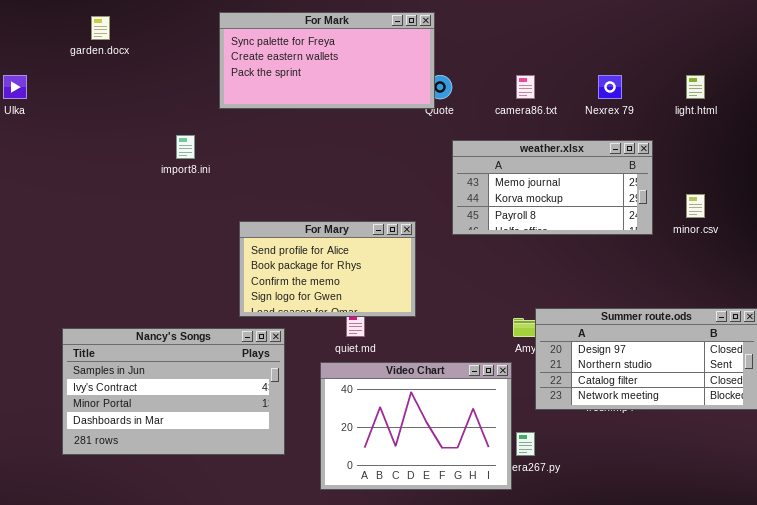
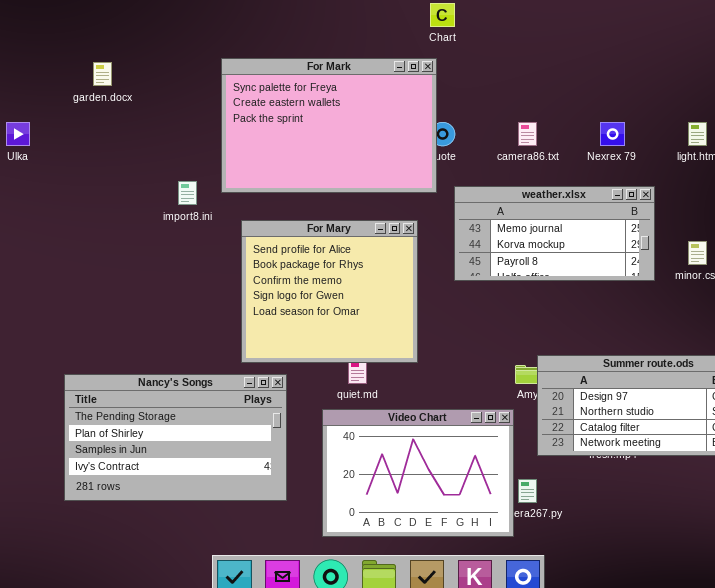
For Mark: [219,12,435,109] -> [221,58,437,193], resized
For Mary: [239,221,416,317] -> [241,220,418,363], resized
Nancy's Songs: [62,328,285,455] -> [64,374,287,501], scrolled up 2 rows

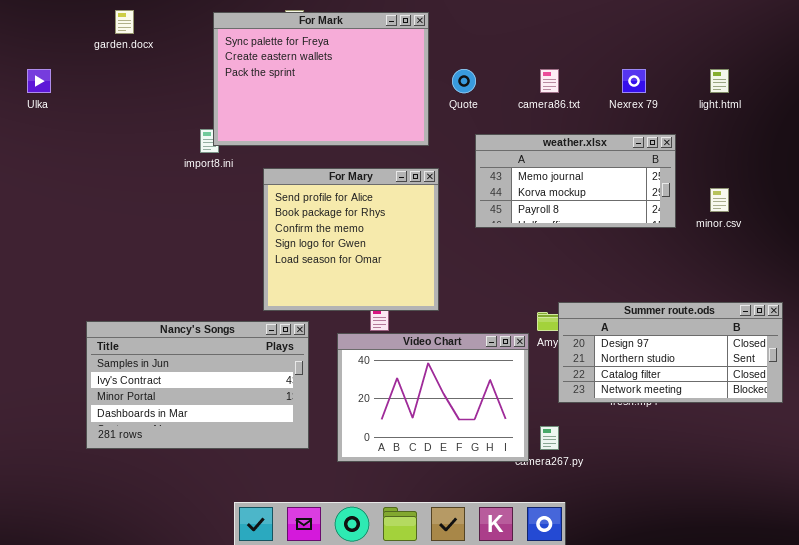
For Mark: [221,58,437,193] -> [213,12,429,146], moved
Nancy's Songs: [64,374,287,501] -> [86,321,309,449], scrolled down 2 rows
Video Chart: [322,409,514,537] -> [337,333,529,462], moved

